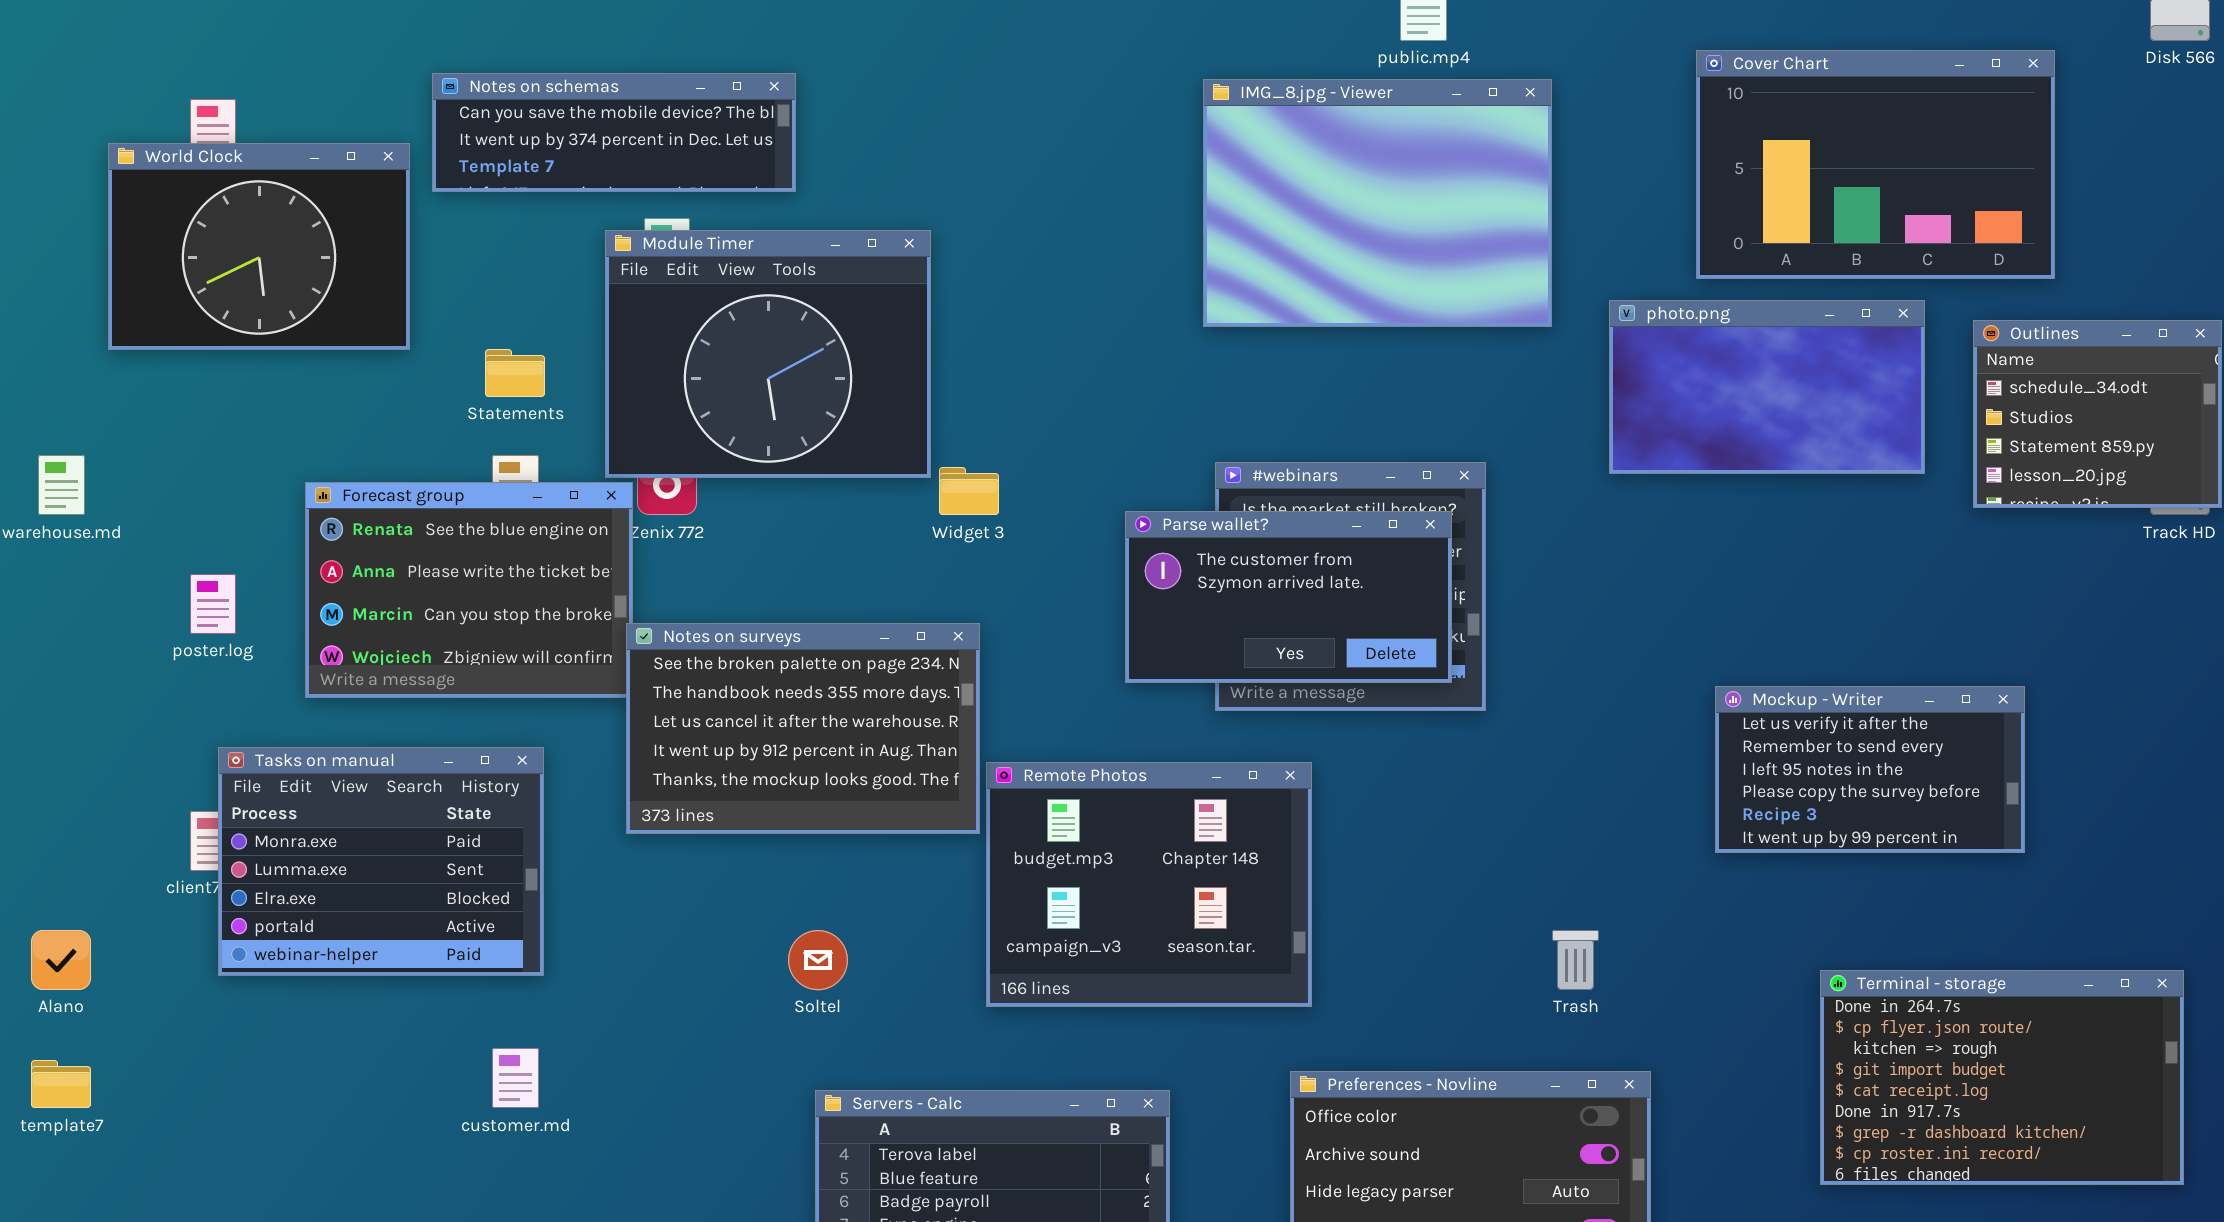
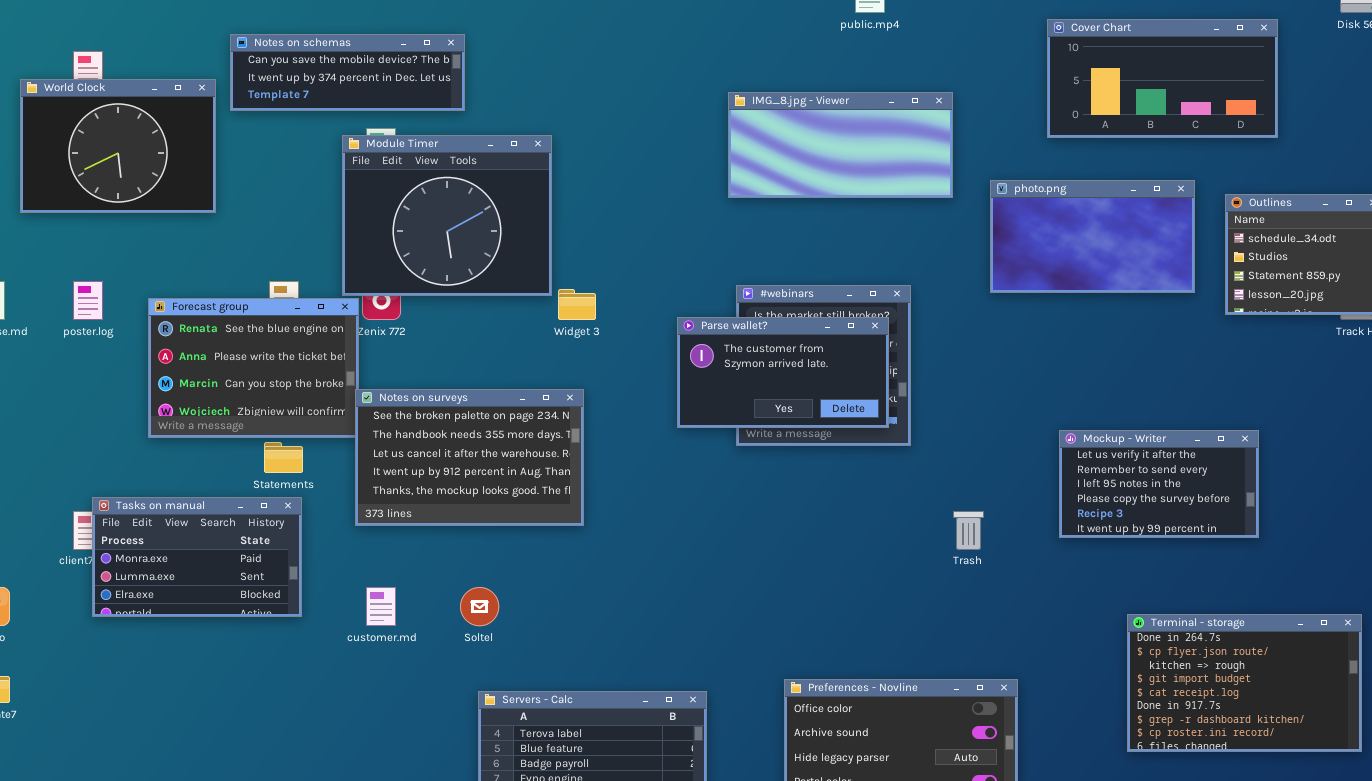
Cover Chart: [1696,50,2055,279] -> [1047,19,1278,138], resized
IMG_8.jpg - Viewer: [1203,79,1552,327] -> [728,92,953,198], resized
Statements: [485,349,545,397] -> [264,442,303,473], moved
poster.log: [190,574,236,634] -> [73,281,103,320], moved
Tasks on manual: [218,747,544,976] -> [92,497,302,617], resized
Remote Photos: [986,762,1312,1007] -> none, closed
Trash: [1552,930,1599,990] -> [953,511,984,550], moved
customer.md: [492,1048,539,1108] -> [366,587,396,626], moved

